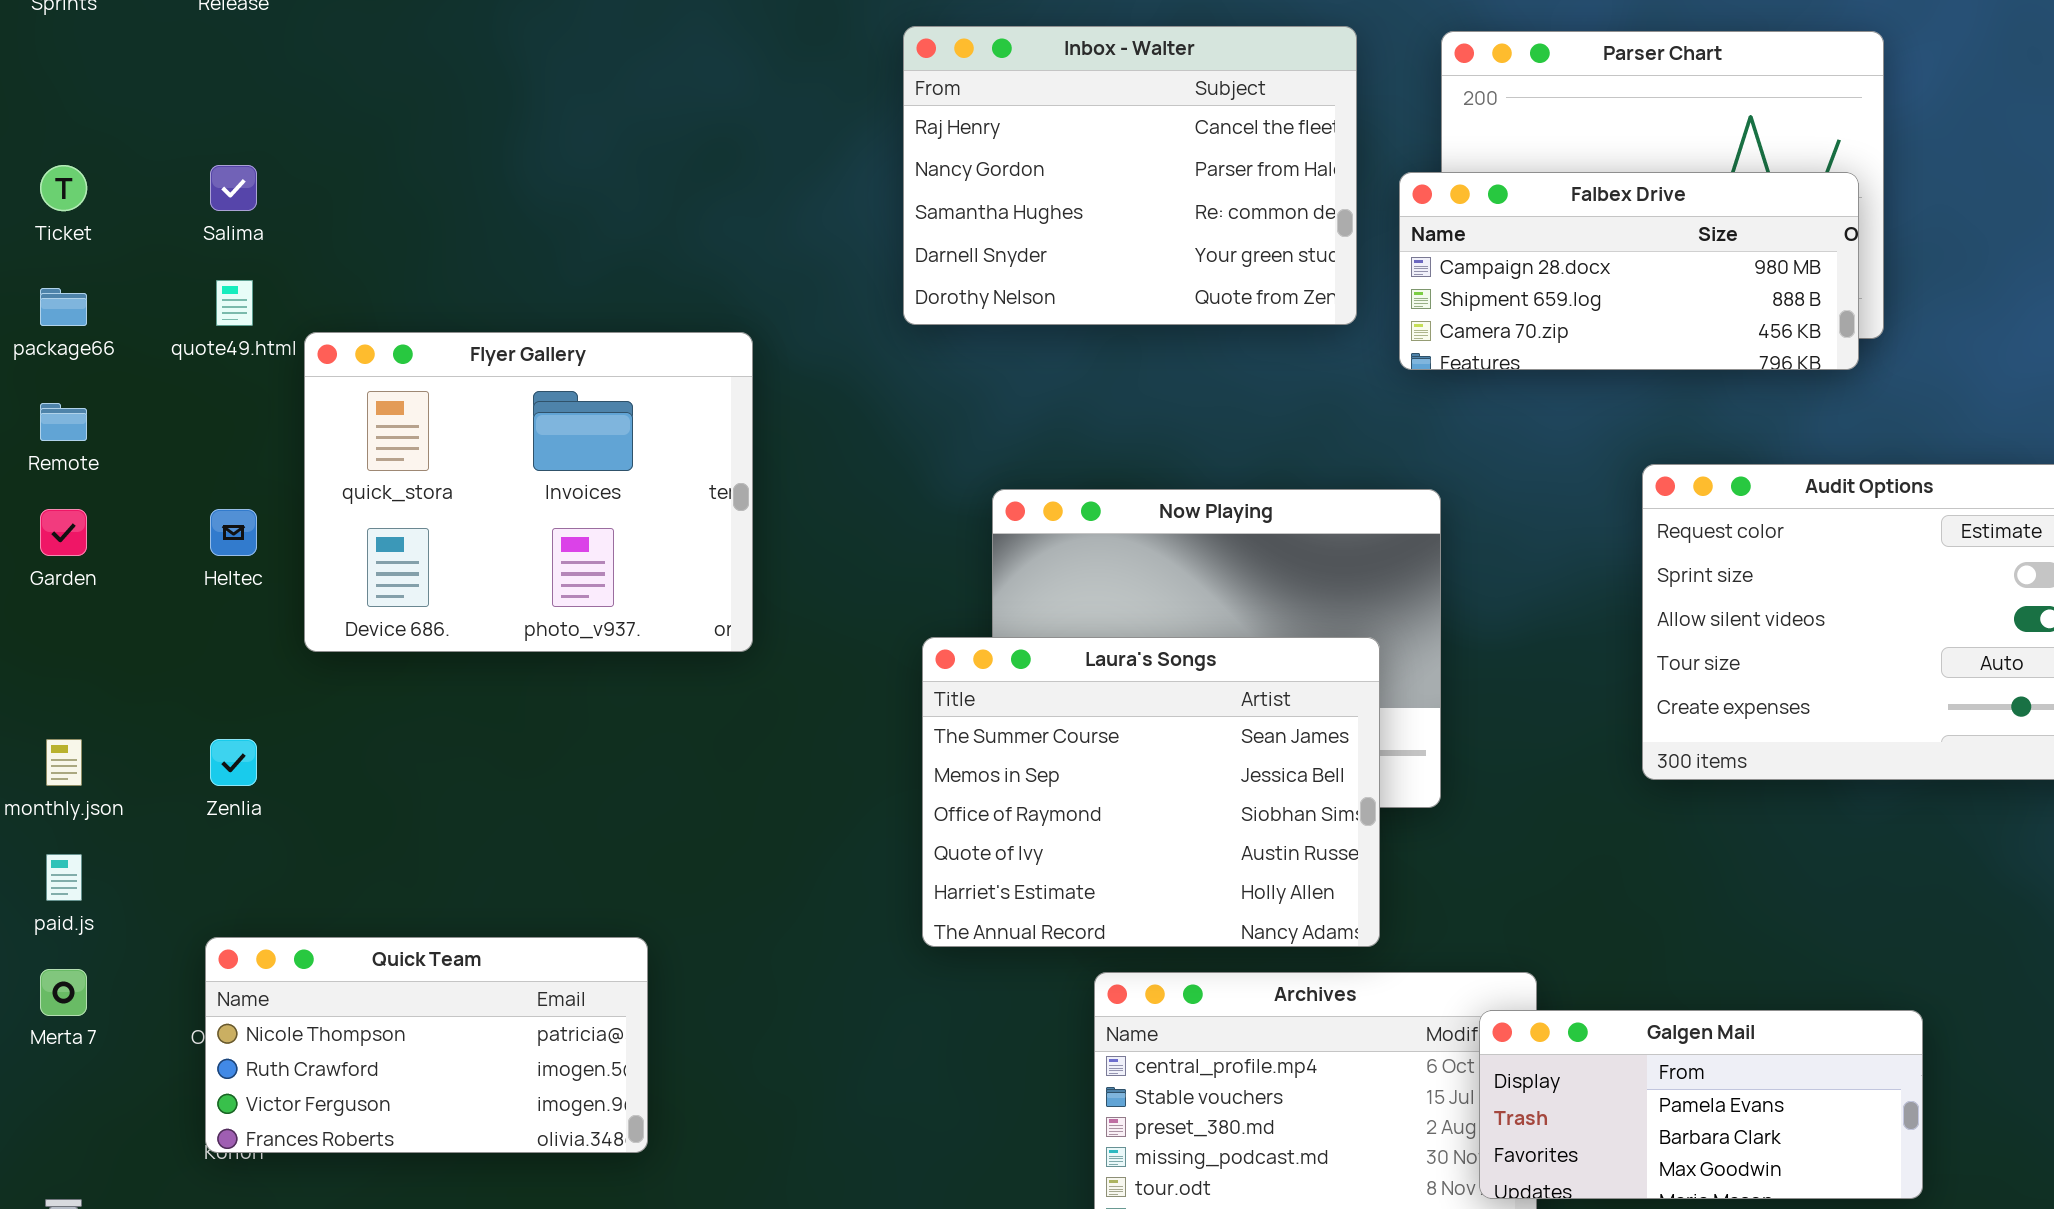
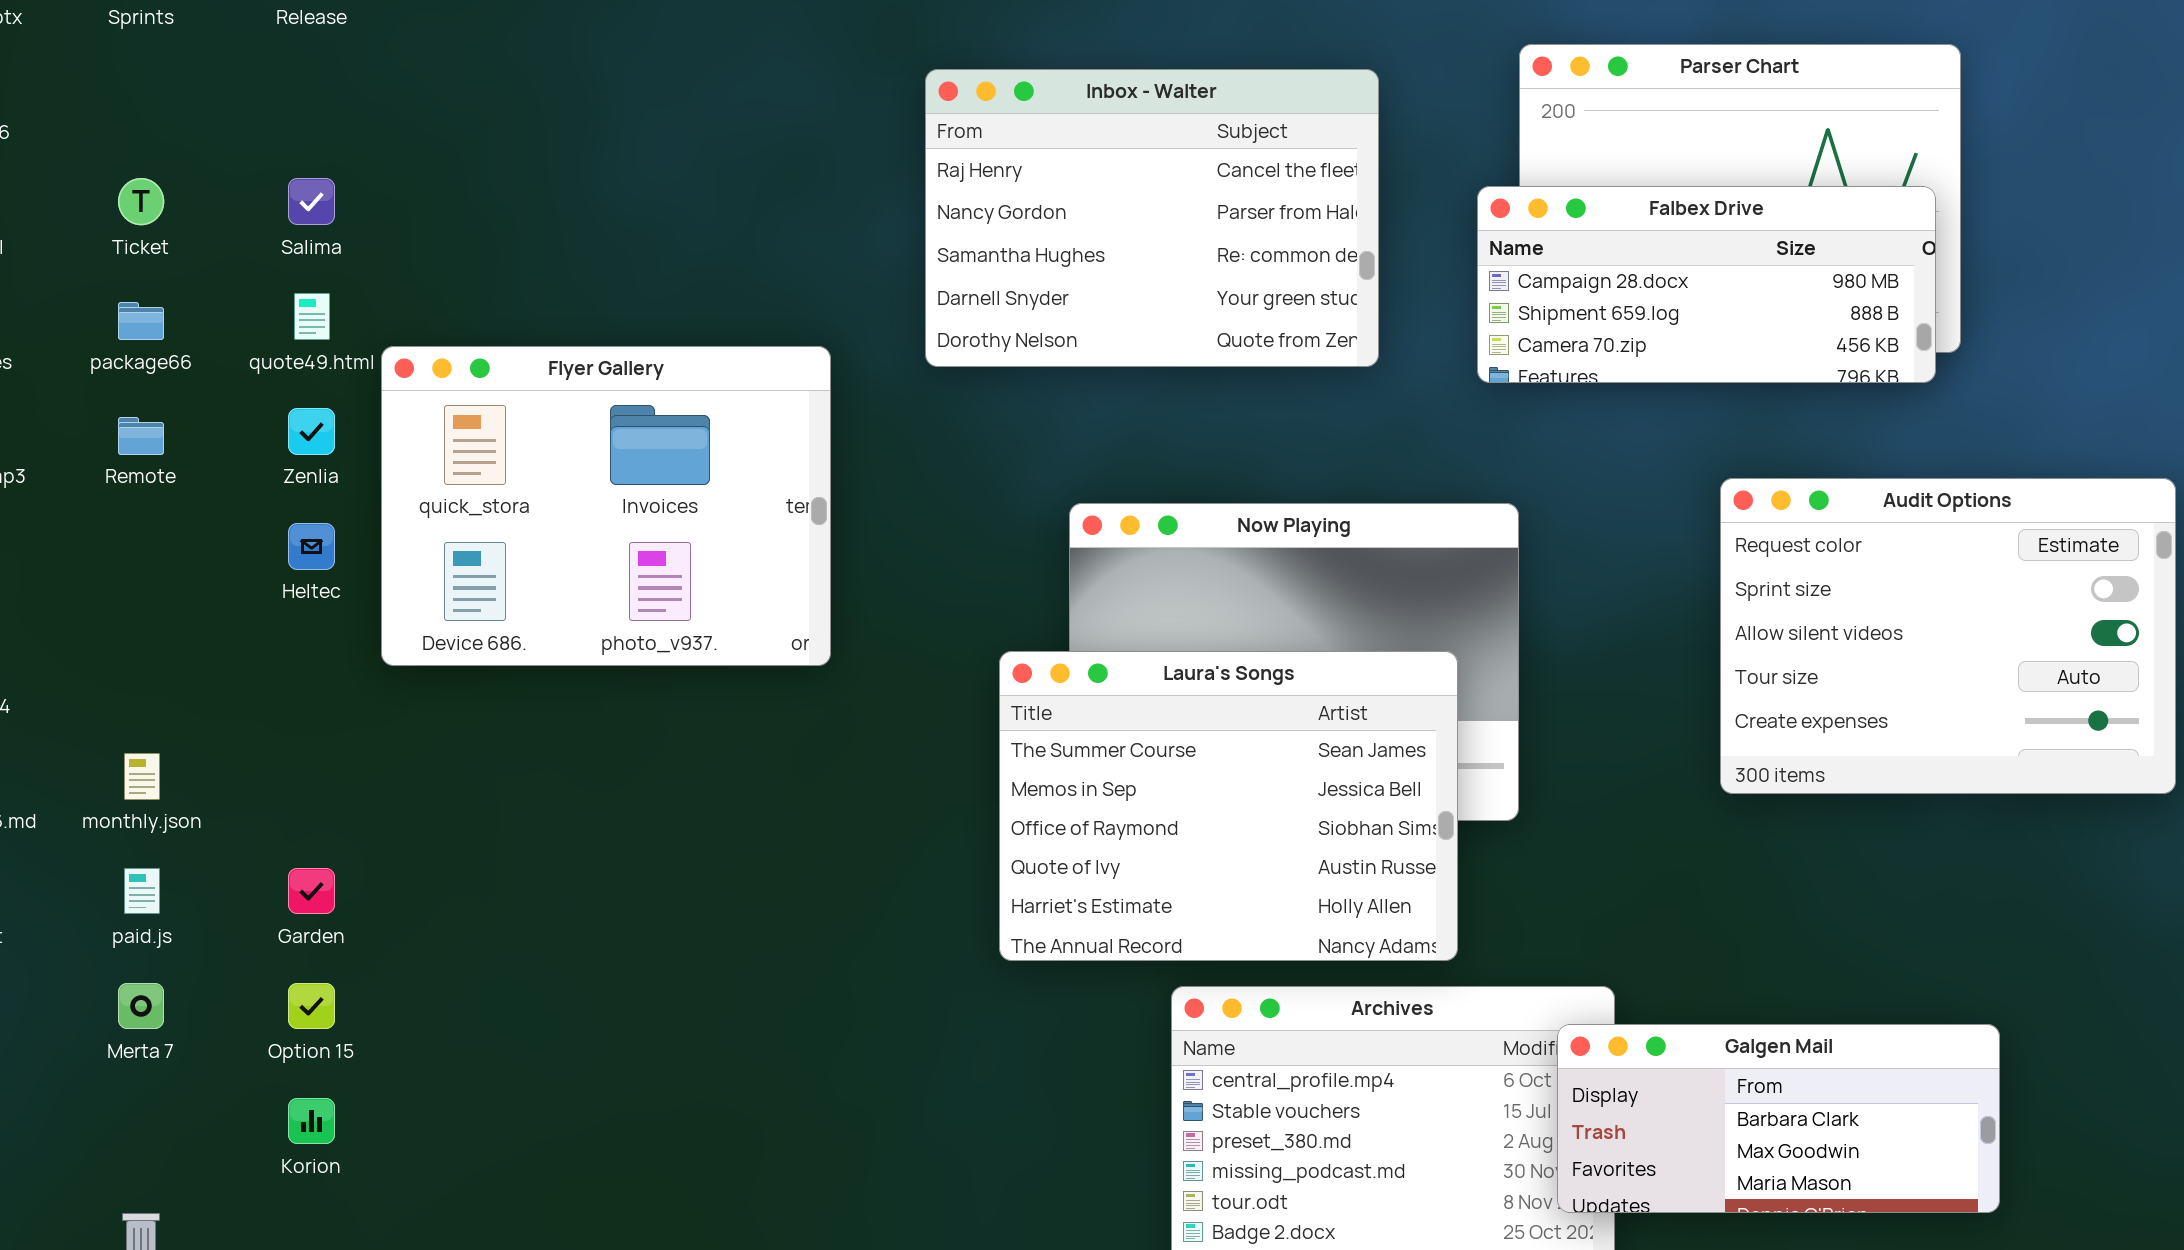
Inbox - Walter: [903,26,1357,325] -> [925,69,1379,367], moved
Garden: [40,509,87,556] -> [288,868,335,914], moved
Zenlia: [210,739,257,786] -> [288,408,335,455], moved
Quick Team: [205,937,648,1153] -> none, closed
Galgen Mail: [1479,1010,1923,1199] -> [1557,1024,2000,1213], scrolled down 1 row

